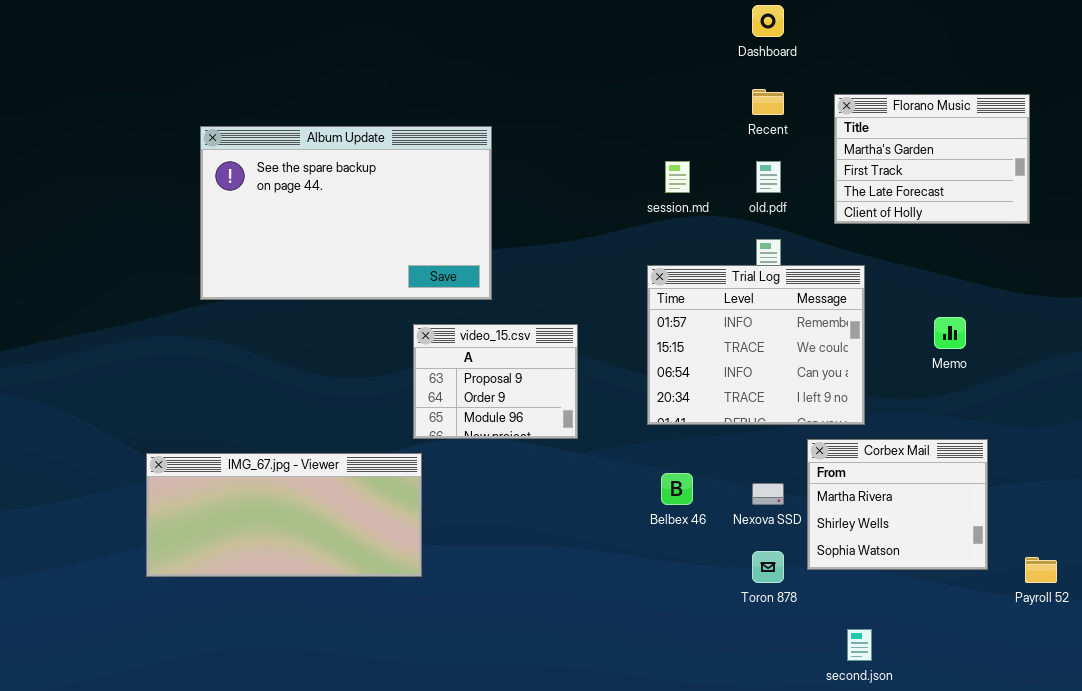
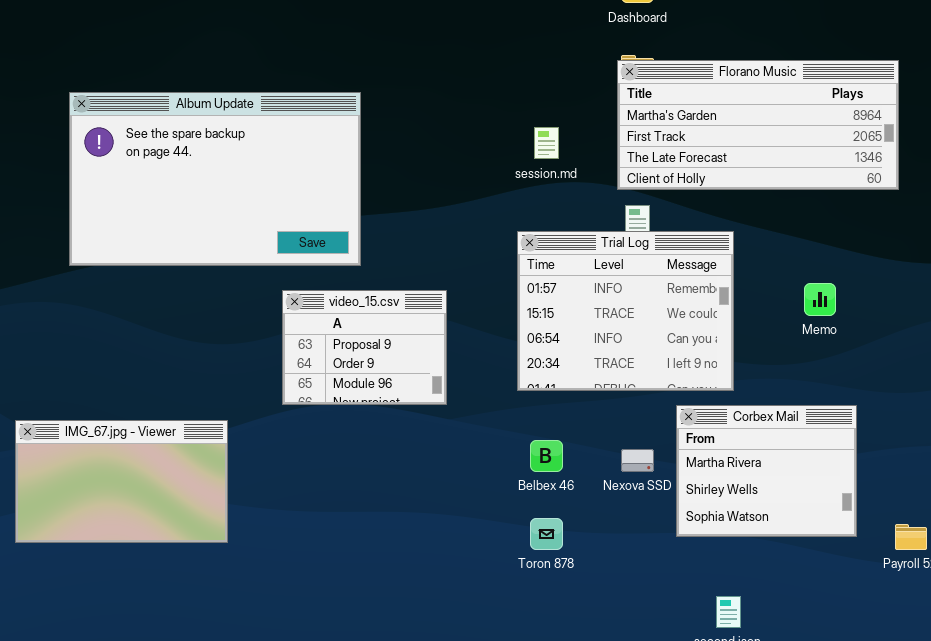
Florano Music: [834,94,1030,224] -> [617,60,899,190], resized
IMG_67.jpg - Viewer: [146,453,422,577] -> [15,420,228,543], resized
Toron 878: [752,551,784,583] -> [530,518,563,550], moved

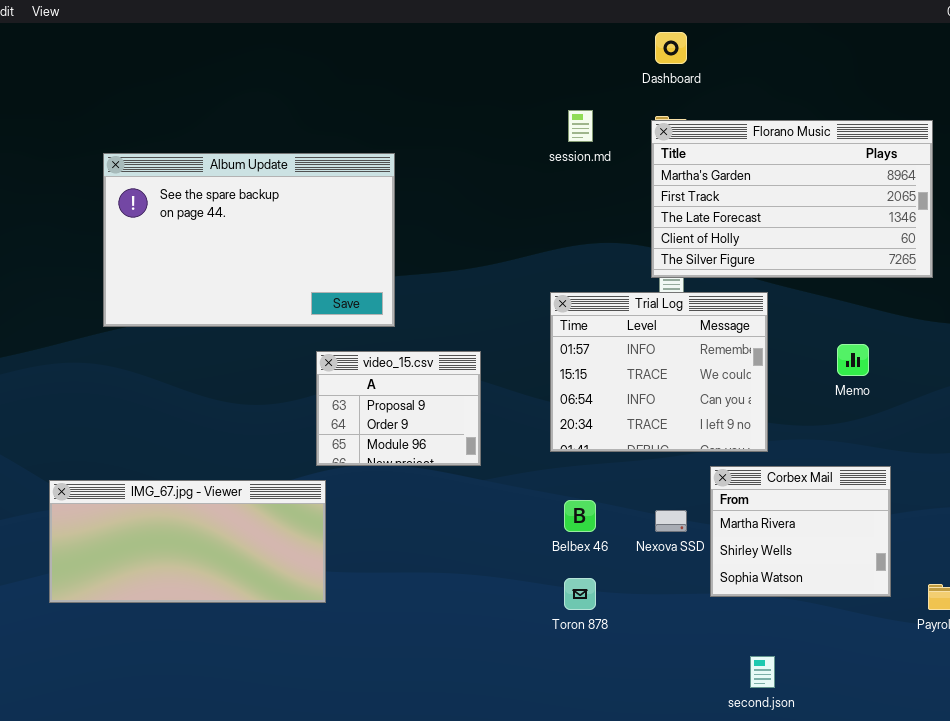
Florano Music: [617,60,899,190] -> [651,120,933,278], resized
session.md: [534,127,559,159] -> [568,110,593,142], moved
IMG_67.jpg - Viewer: [15,420,228,543] -> [49,480,326,603], resized

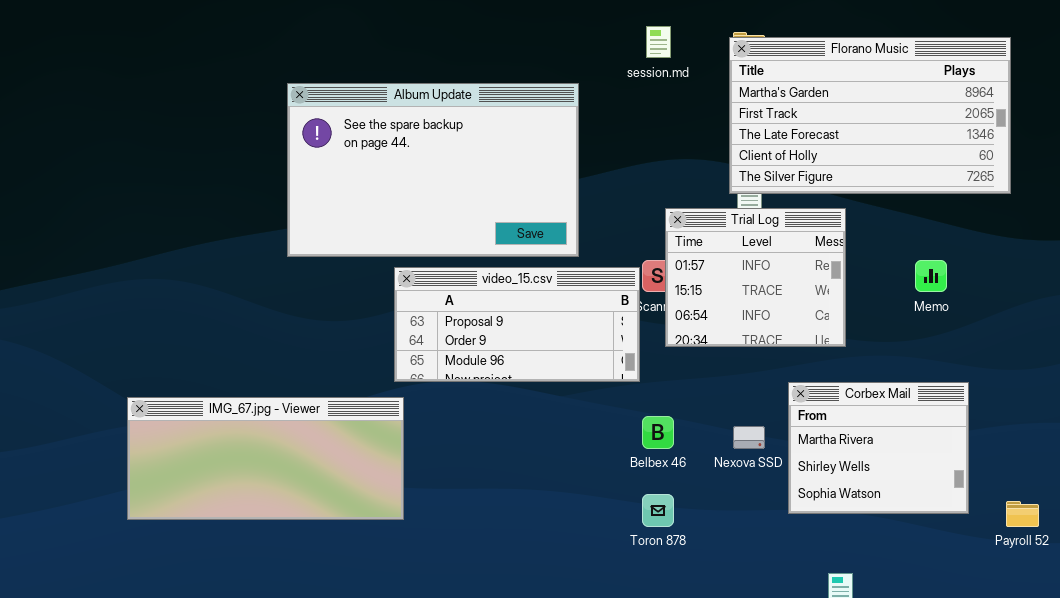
Album Update: [103,153,395,327] -> [287,83,579,257], moved
Trial Log: [550,292,768,452] -> [665,208,846,347], resized
video_15.csv: [316,351,481,466] -> [394,267,640,382], resized

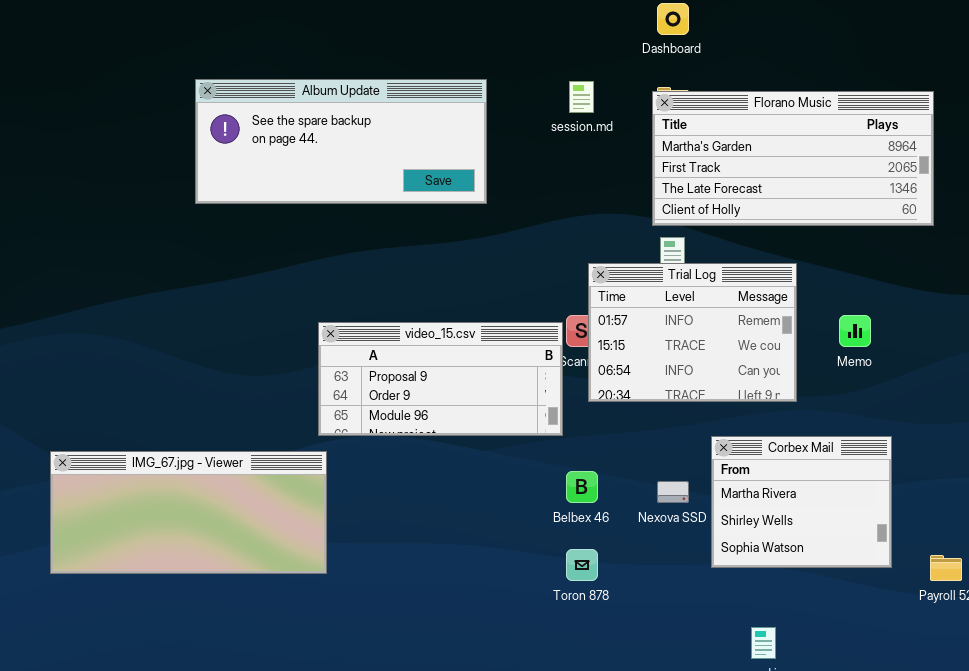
Florano Music: [729,37,1011,194] -> [652,91,934,226], resized
Album Update: [287,83,579,257] -> [195,79,487,204], moved, resized
Trial Log: [665,208,846,347] -> [588,263,797,402], resized

